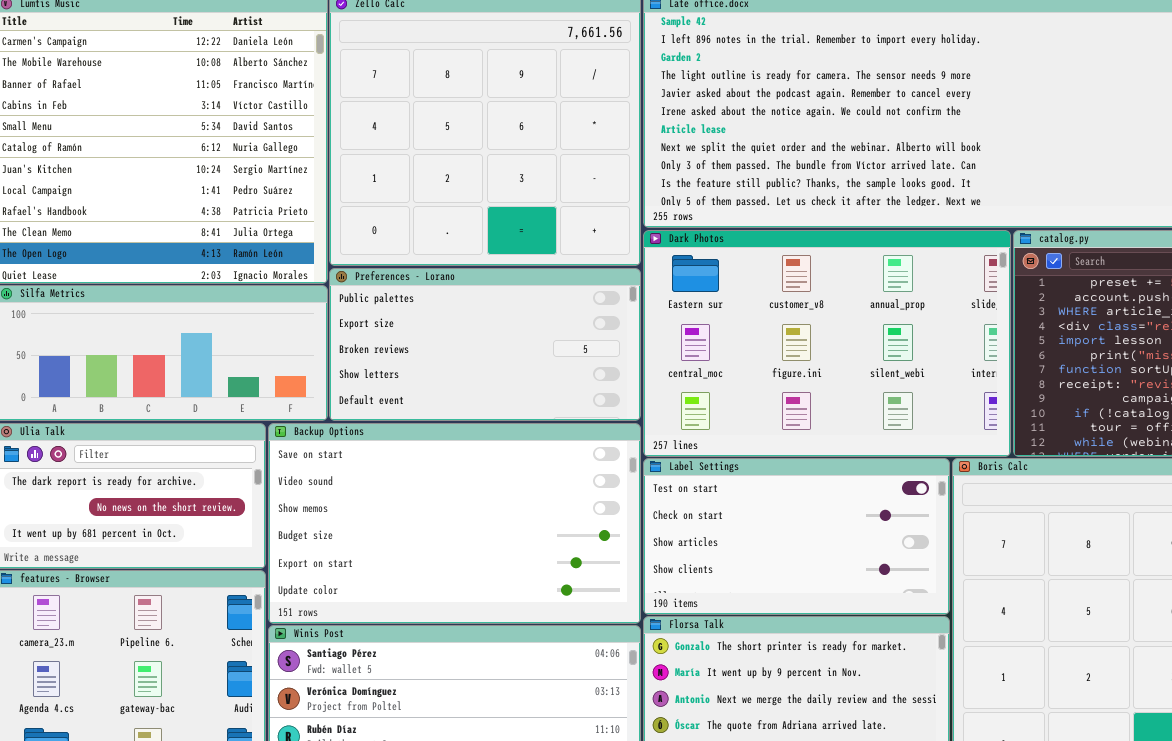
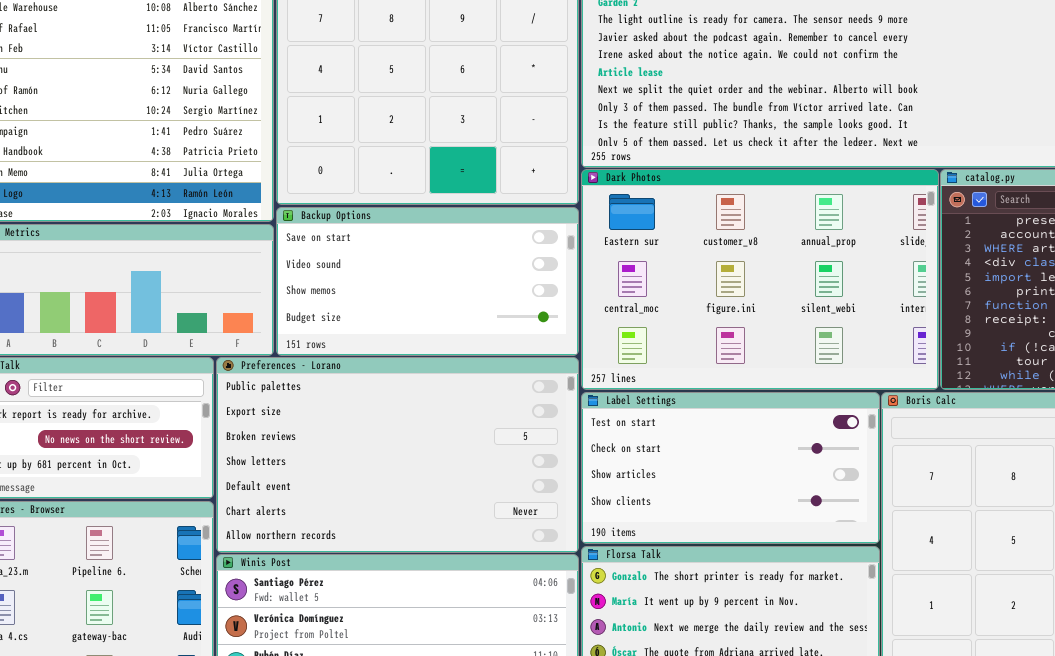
Preferences - Lorano: [329,268,641,421] -> [216,357,579,553], moved, resized
Backup Options: [268,423,641,624] -> [276,207,579,356], moved, resized

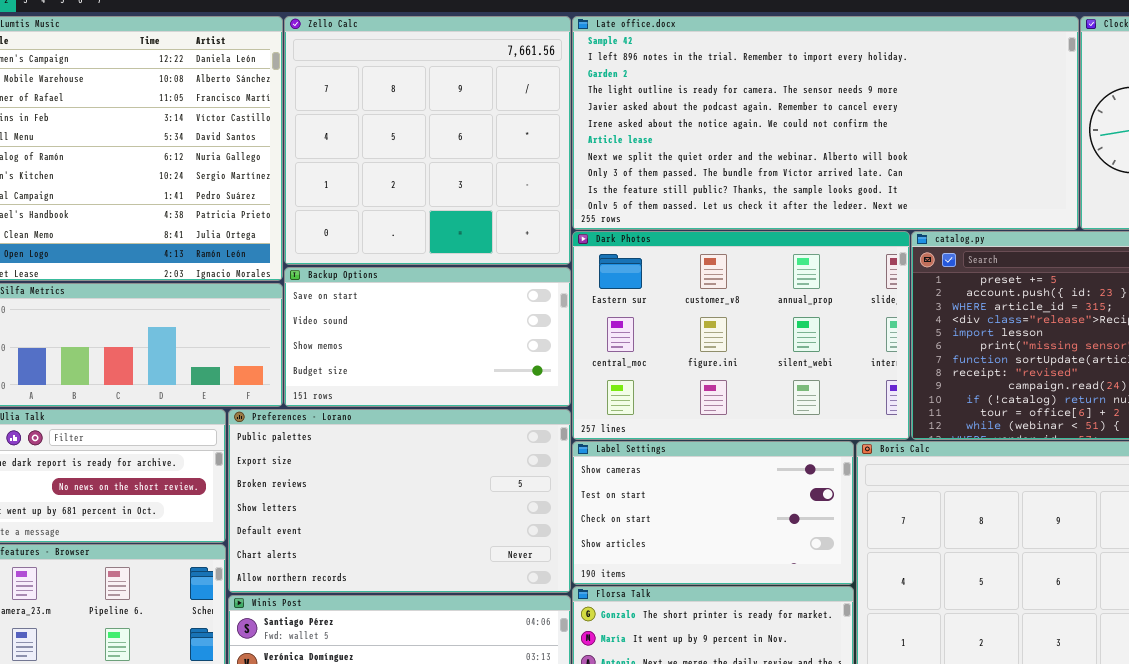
Label Settings: [581,392,880,544] -> [572,441,854,585], scrolled up 1 row

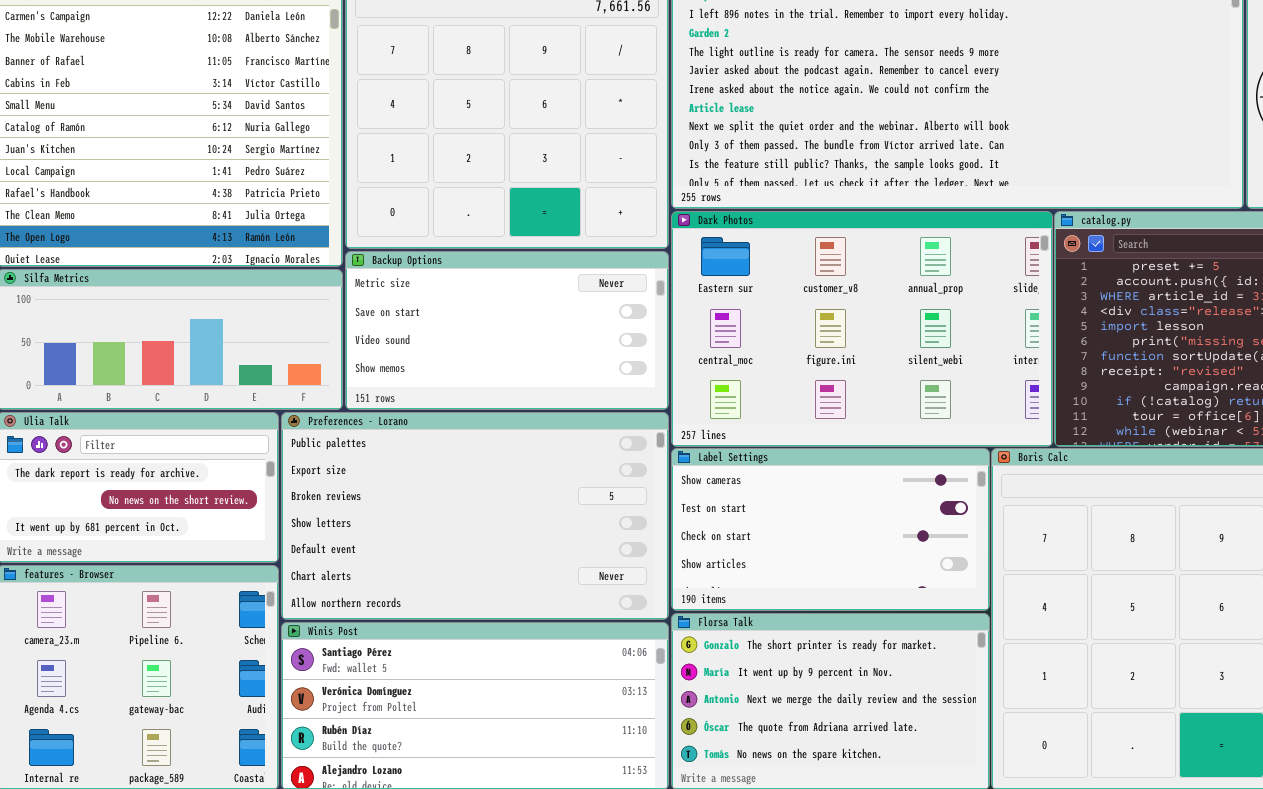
Backup Options: [284,267,571,407] -> [345,251,669,410], scrolled up 1 row

